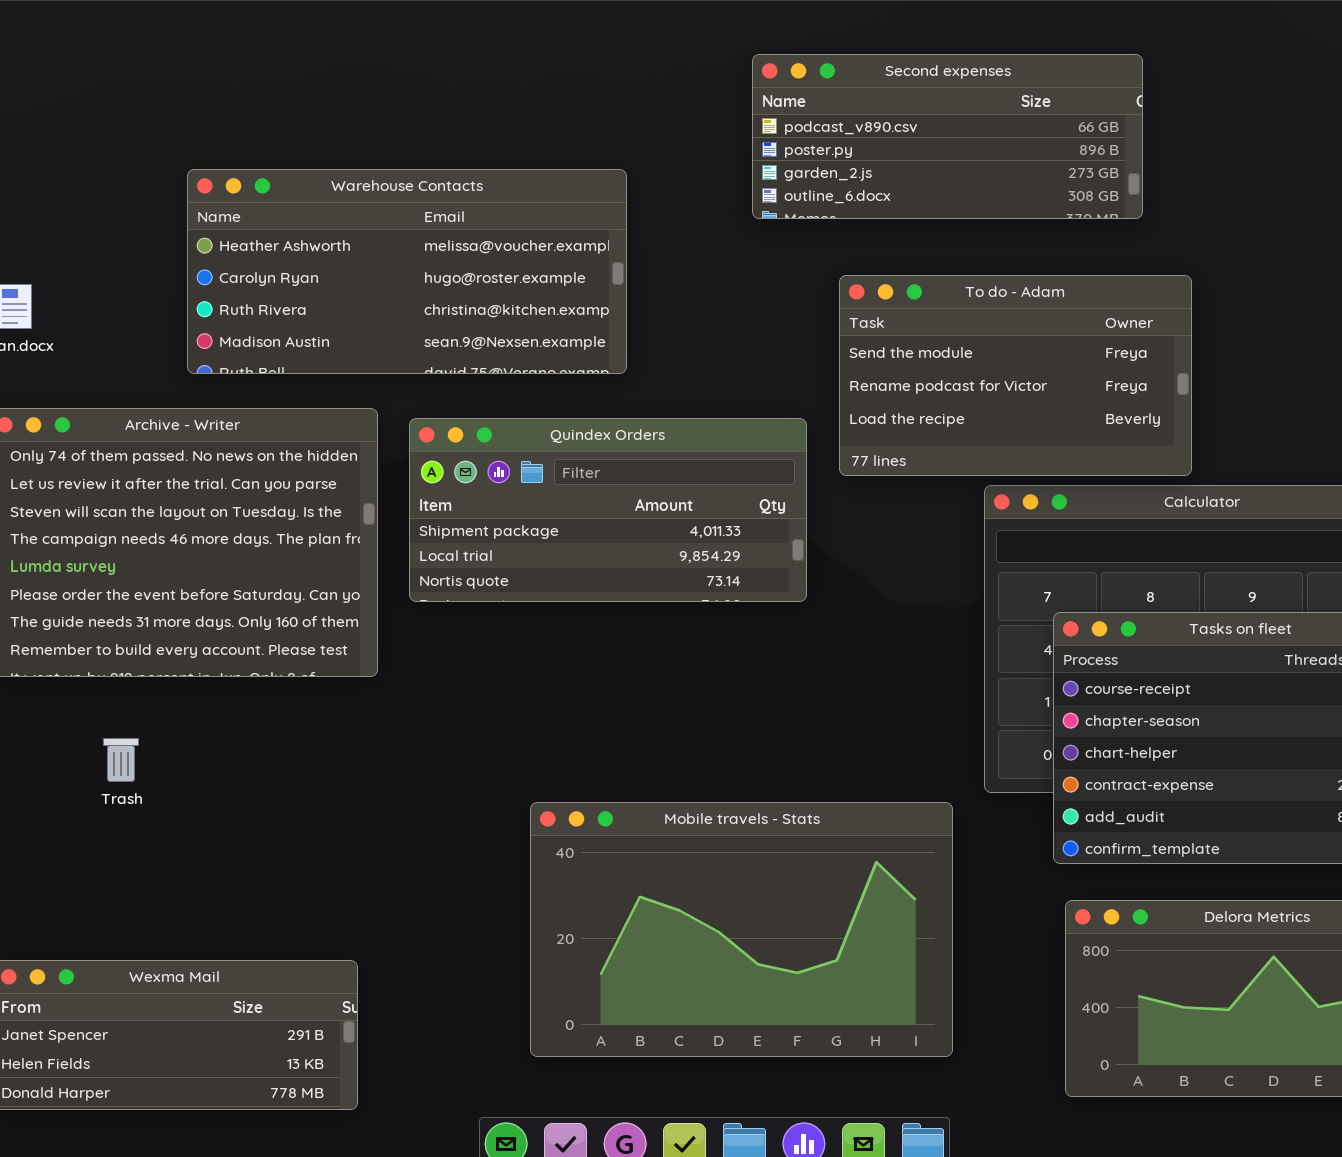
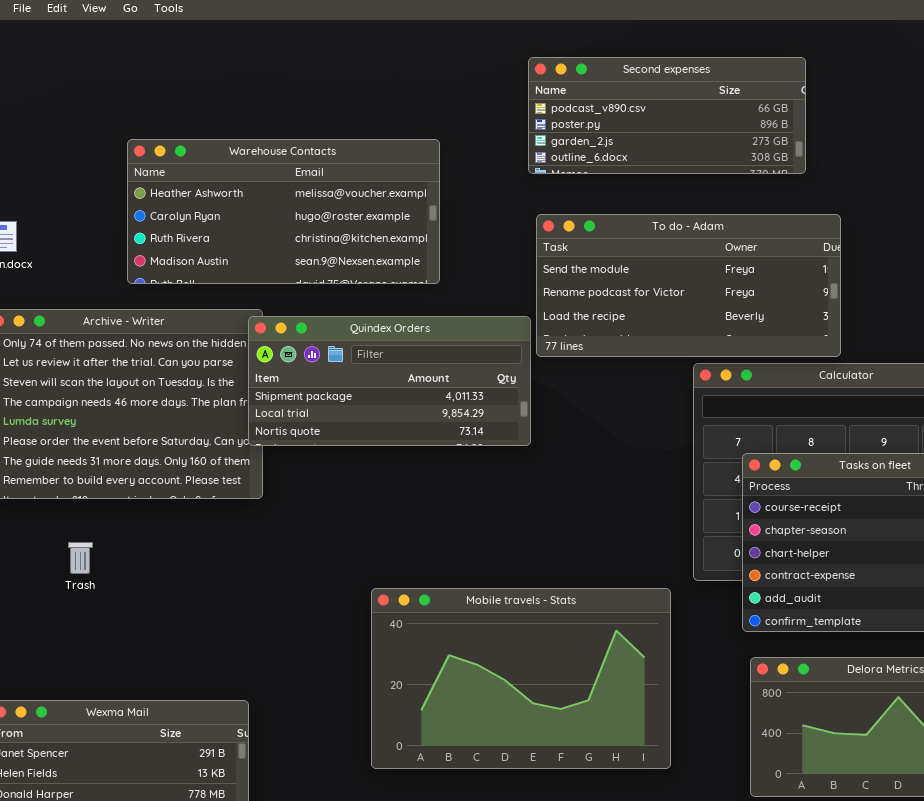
To do - Adam: [839,275,1192,476] -> [536,214,841,357], resized
Quindex Orders: [409,418,807,602] -> [248,316,531,446], moved

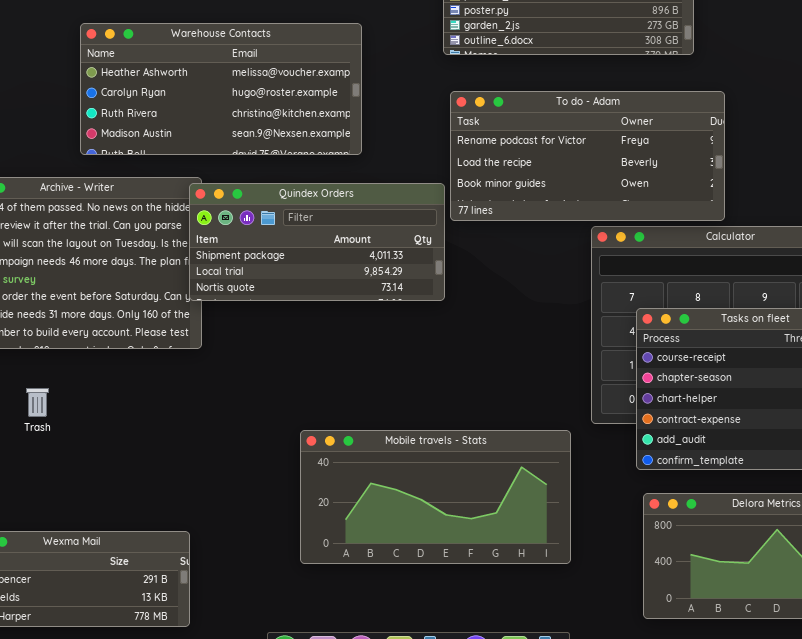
To do - Adam: [536,214,841,357] -> [450,91,725,221], scrolled down 1 row
Mobile travels - Stats: [371,588,671,769] -> [300,430,571,564], resized

